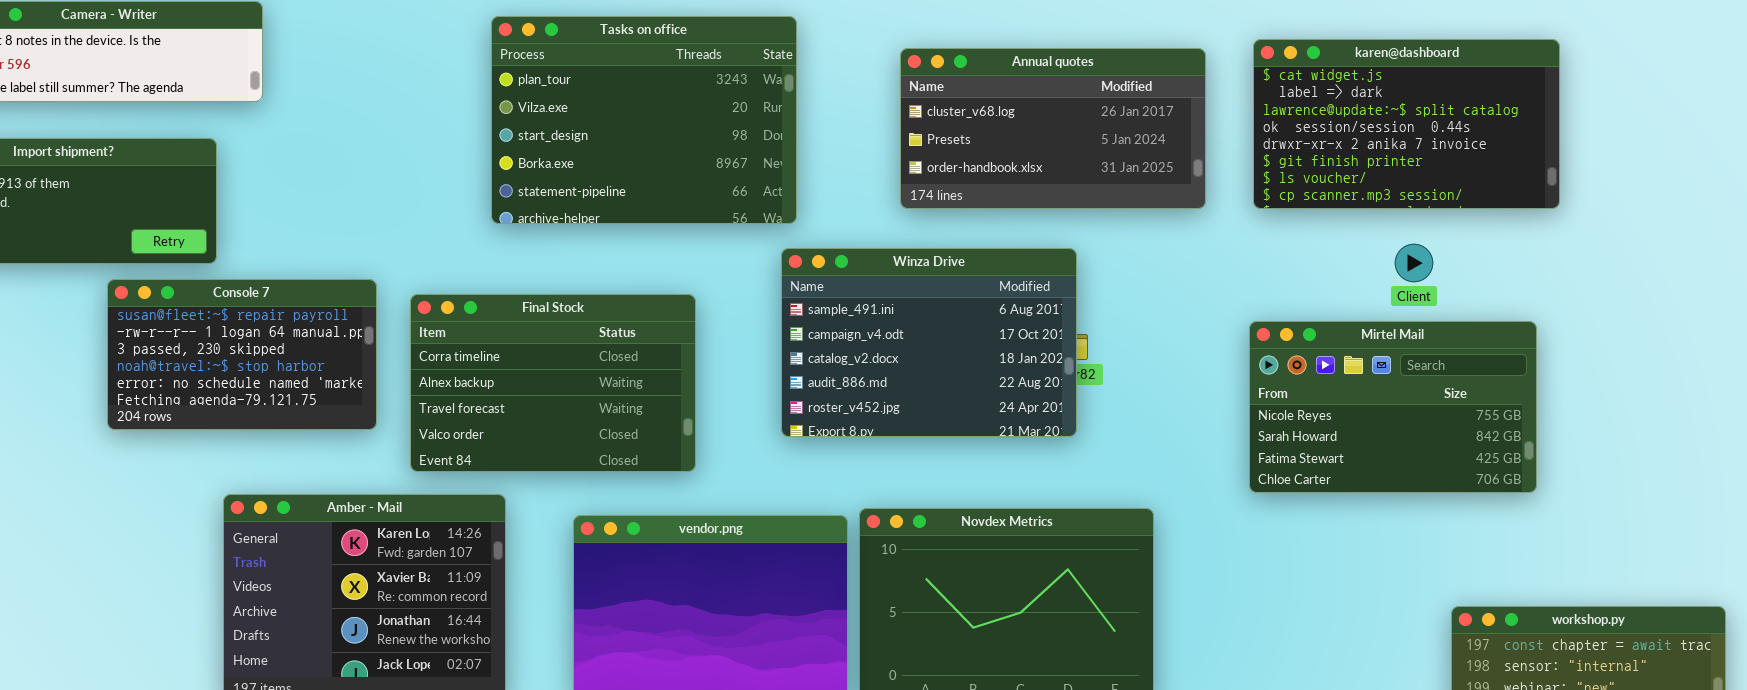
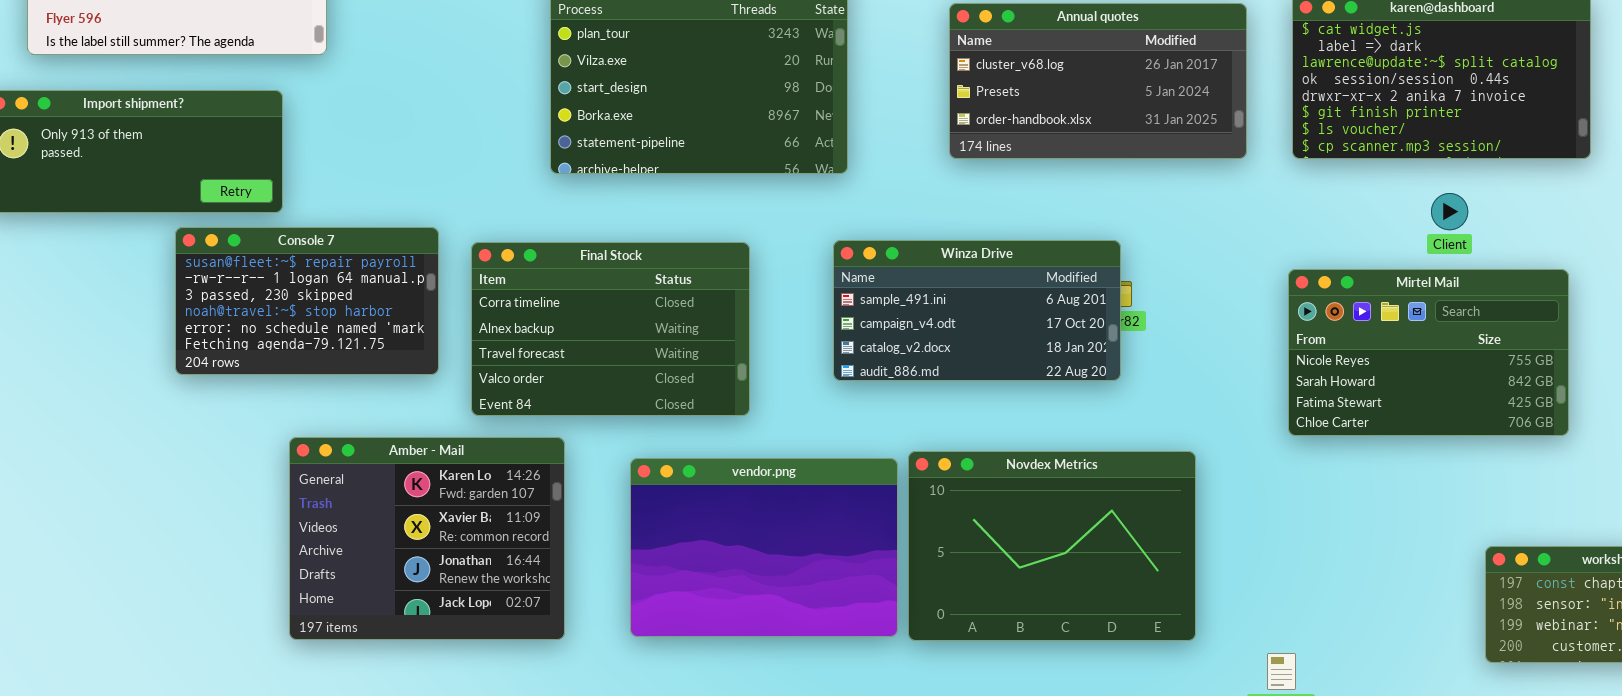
Winza Drive: [781,248,1077,437] -> [833,240,1121,381], resized

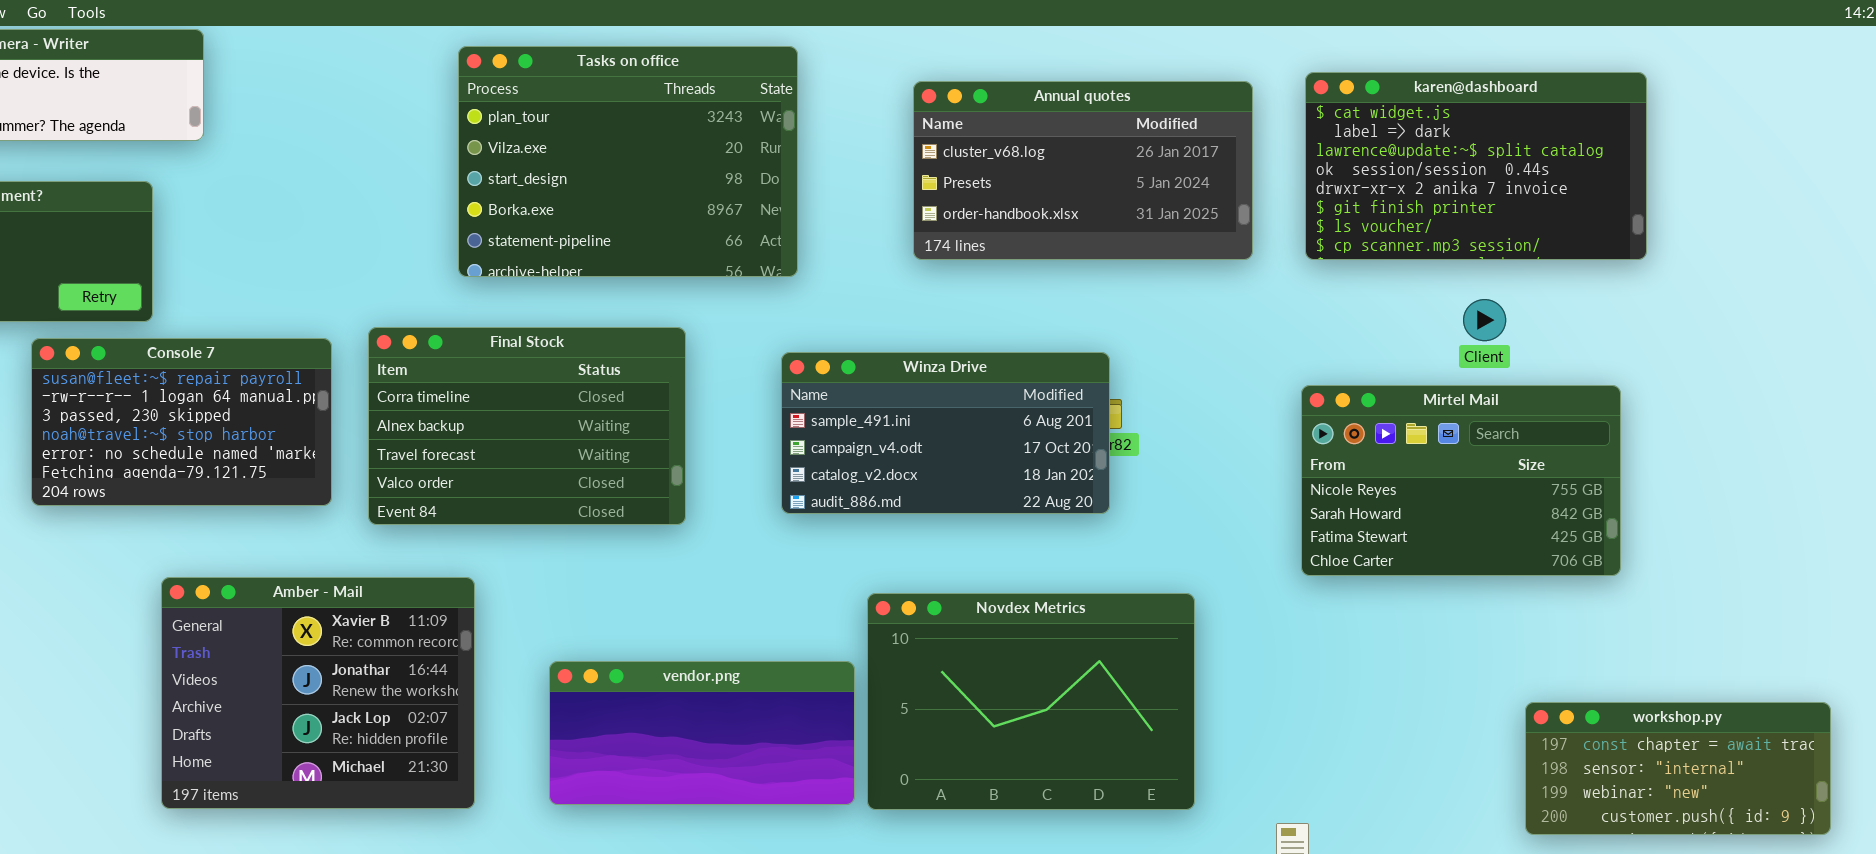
Final Stock: [471,242,750,416] -> [368,327,686,525], moved
Amber - Mail: [289,437,565,640] -> [161,577,475,809], scrolled down 1 row
vendor.png: [630,458,898,637] -> [549,661,855,805], resized

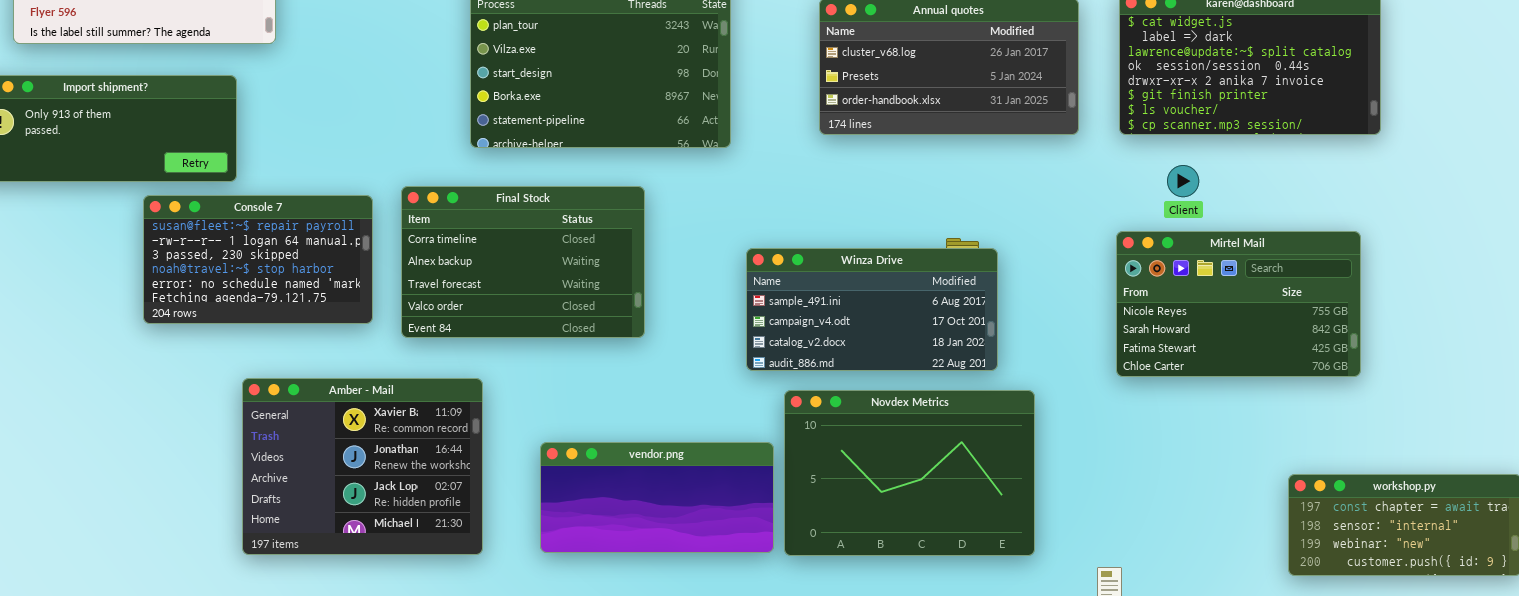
Client: [1463,299,1506,341] -> [1167,165,1199,197], moved
Winza Drive: [781,352,1110,514] -> [746,248,998,371], moved

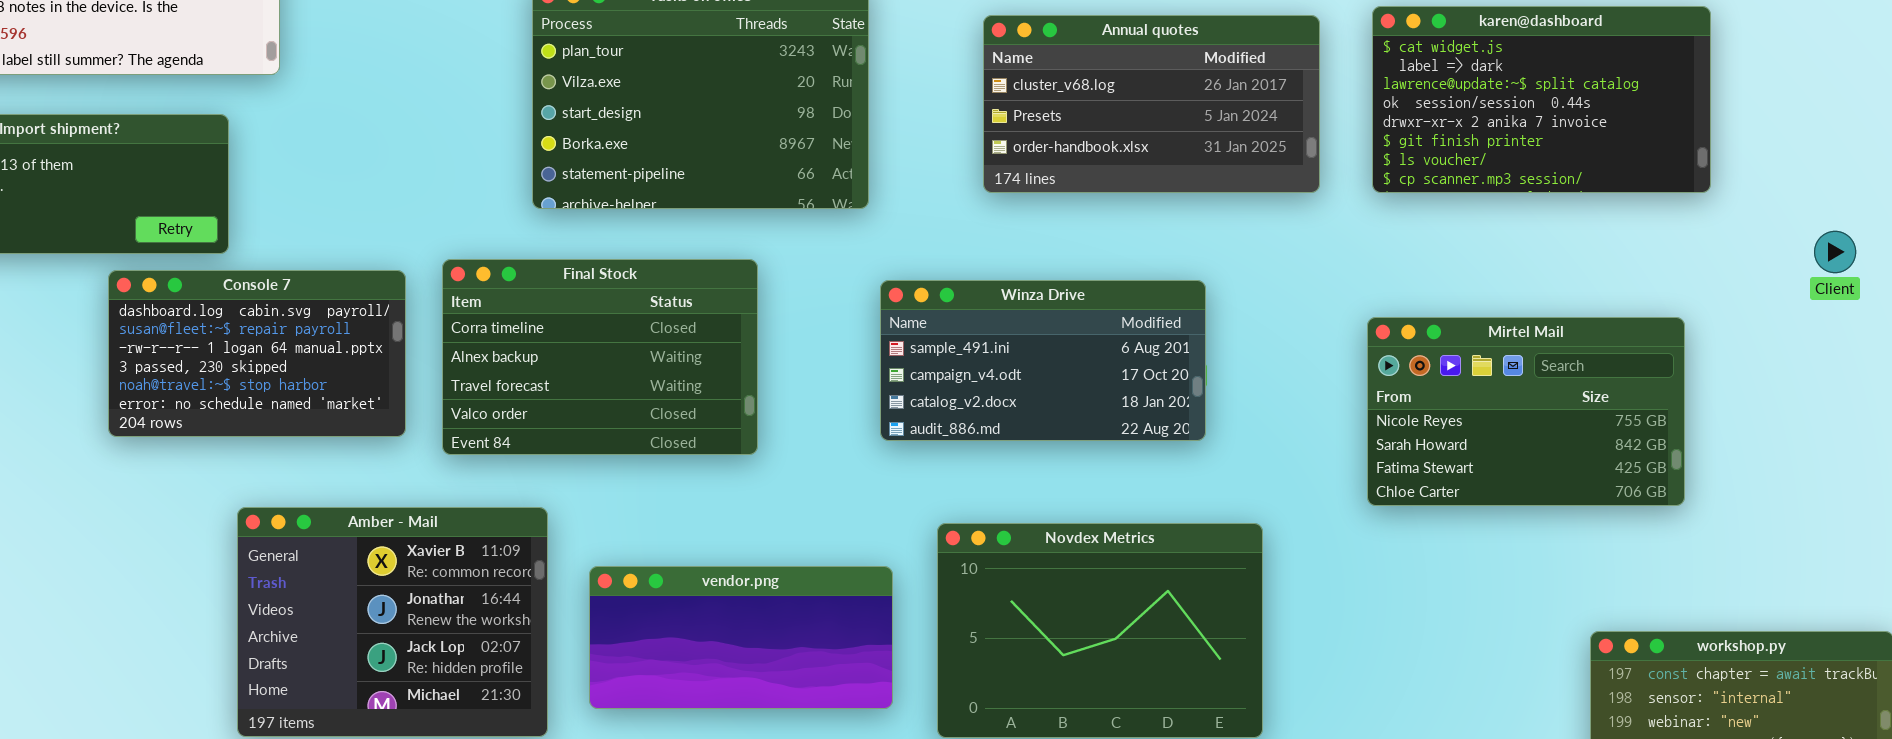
Client: [1167,165,1199,197] -> [1814,231,1856,273], moved
Console 7: [143,195,373,324] -> [108,270,406,437], scrolled up 1 row
Winza Drive: [746,248,998,371] -> [880,280,1206,441], moved
vendor.png: [540,442,774,553] -> [589,566,893,709], moved

